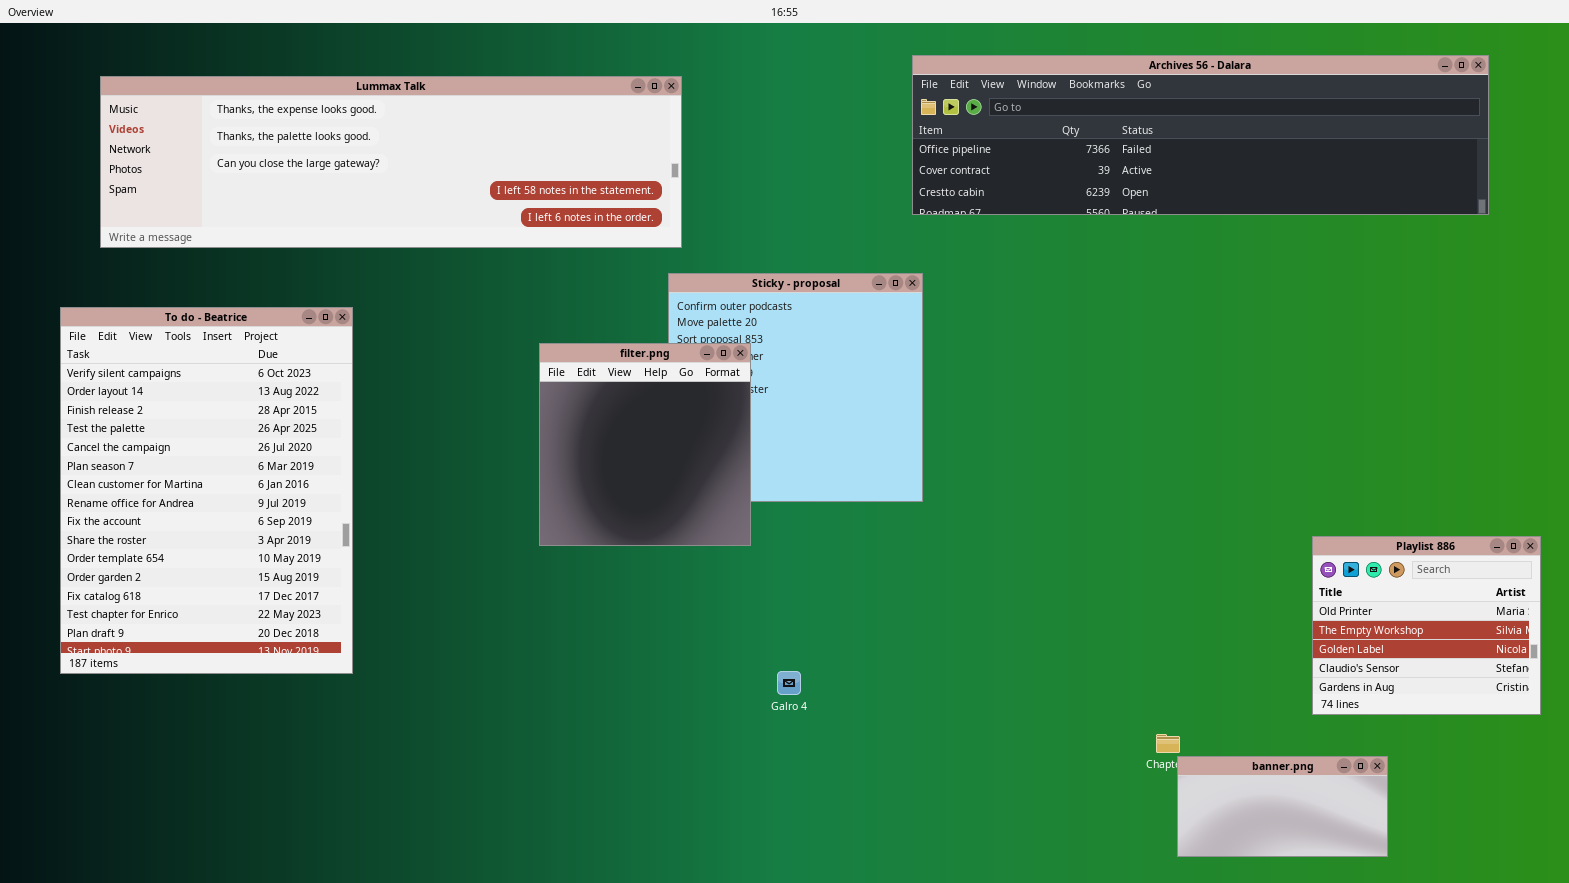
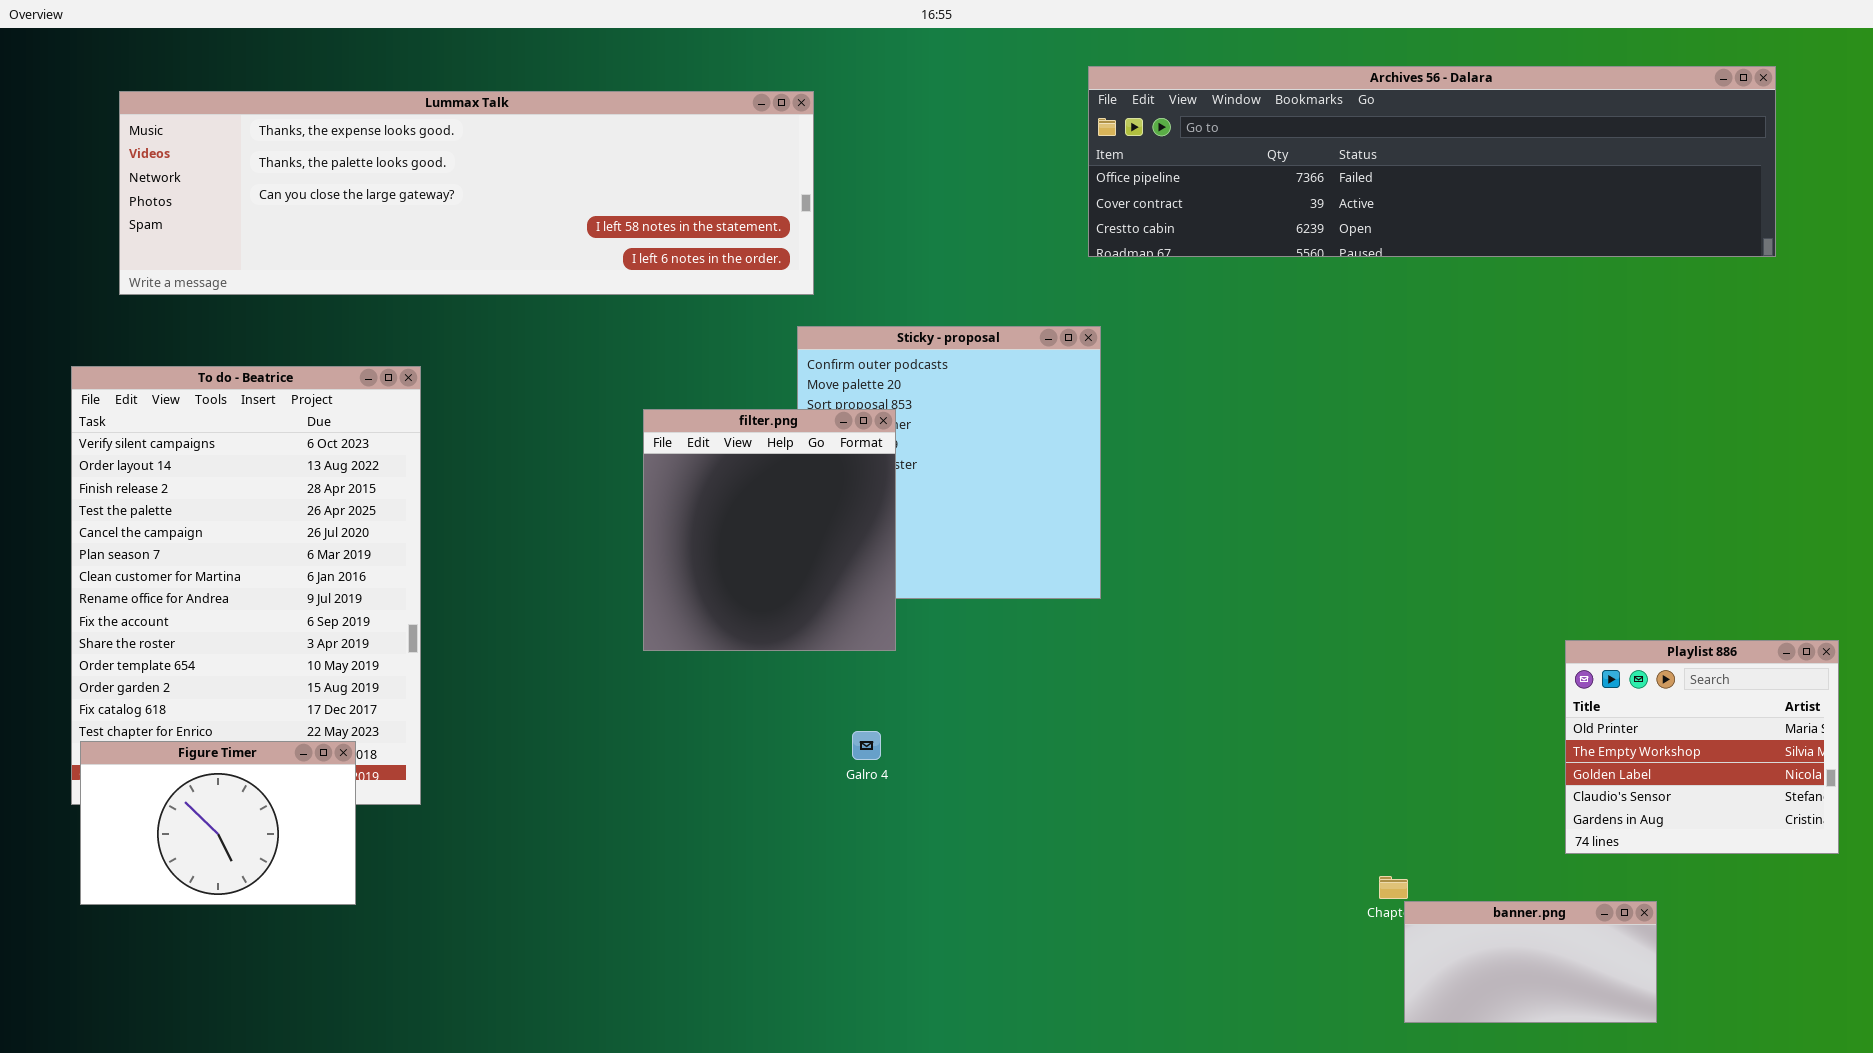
Figure Timer: none -> [80,741,356,905], opened
Galro 4: [777,671,801,695] -> [852,731,881,760], moved

